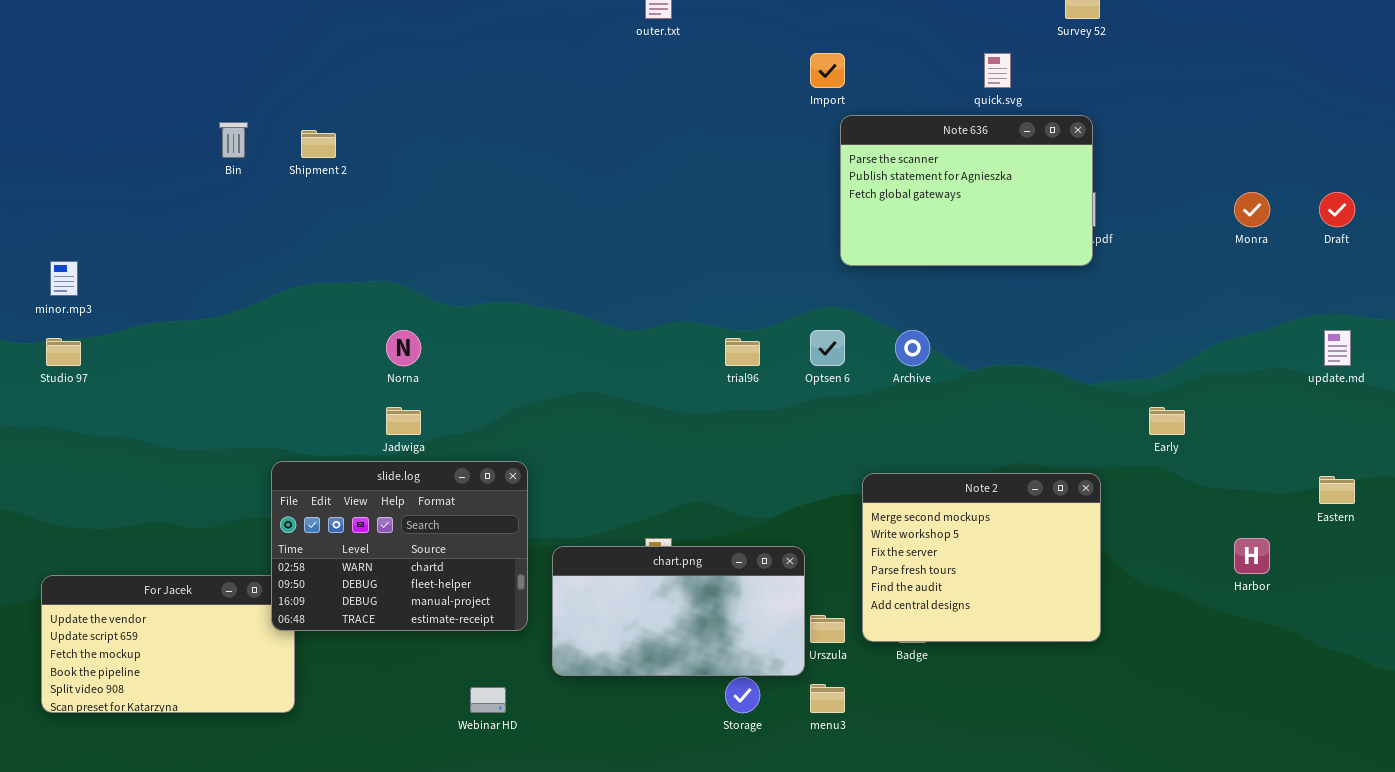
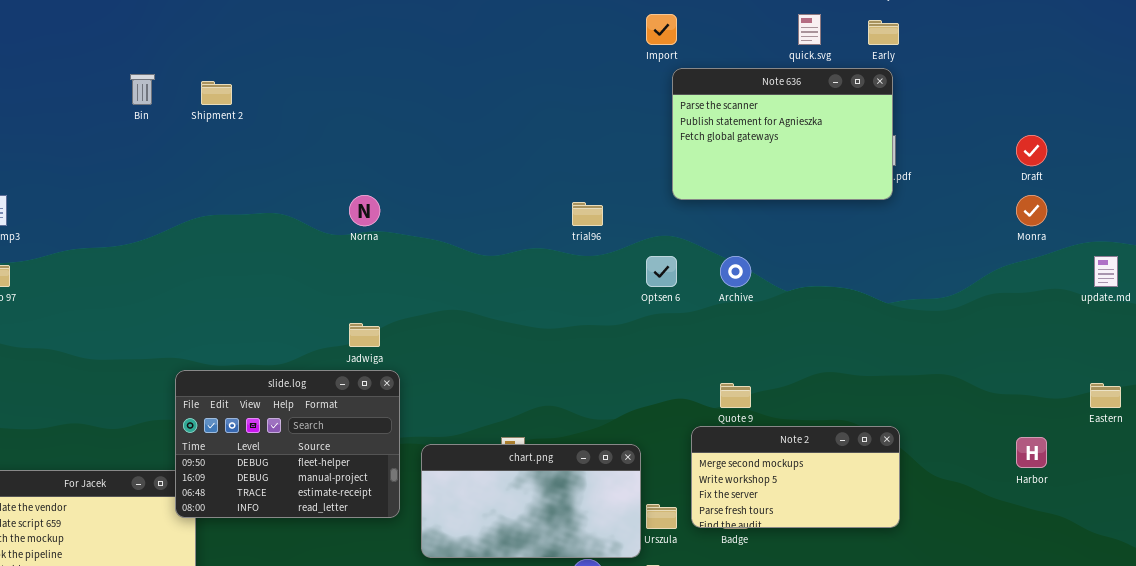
Monra: [1234,192,1270,227] -> [1016,195,1047,226], moved
Draft: [1319,192,1355,227] -> [1016,135,1047,166], moved
Norna: [386,330,421,366] -> [349,195,380,226], moved
trial96: [725,338,760,366] -> [572,202,603,226], moved
Jadwiga: [386,407,421,435] -> [349,323,380,347], moved
Early: [1149,407,1185,435] -> [868,20,899,45], moved
slide.log: [271,461,528,631] -> [175,370,400,518], scrolled down 1 row
Note 2: [862,473,1101,642] -> [691,426,900,528], resized

